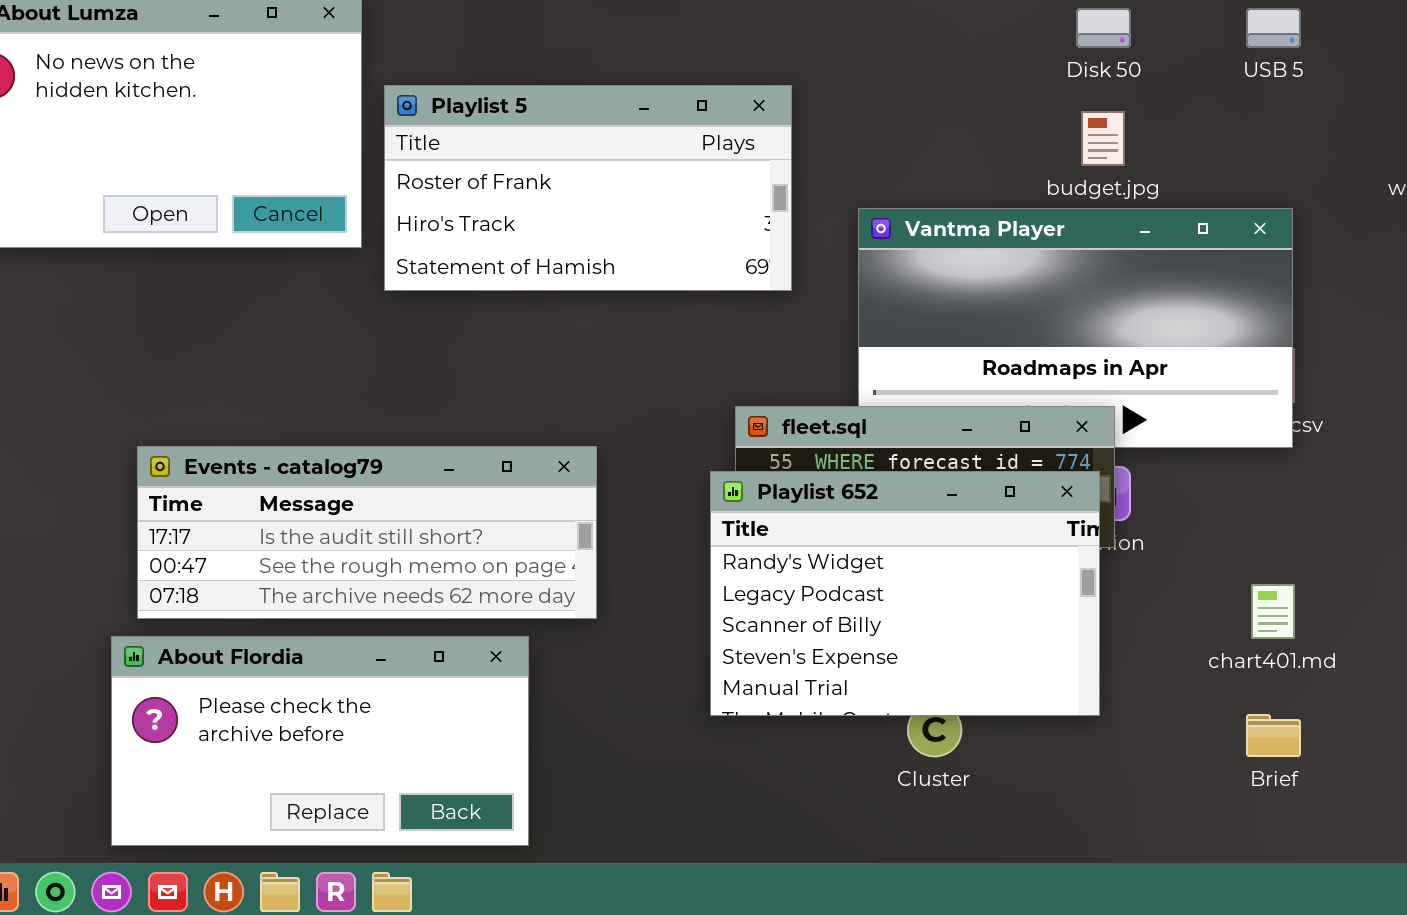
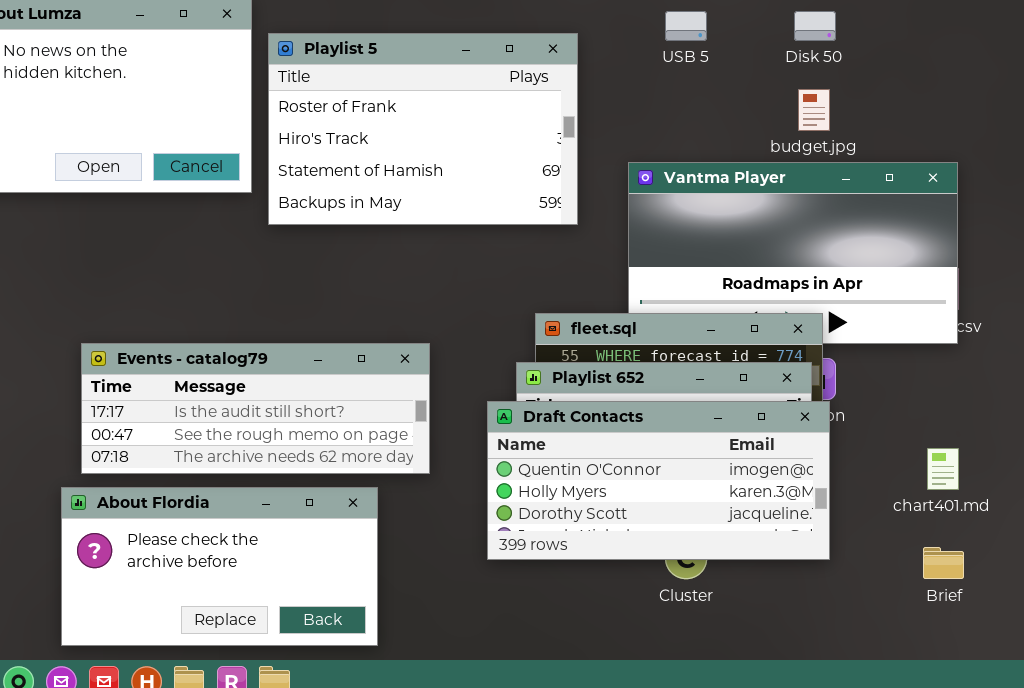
USB 5: [1246,8,1301,48] -> [665,11,707,41], moved
Playlist 5: [384,85,792,291] -> [268,33,578,225], resized
Draft Contacts: none -> [487,401,830,560], opened

